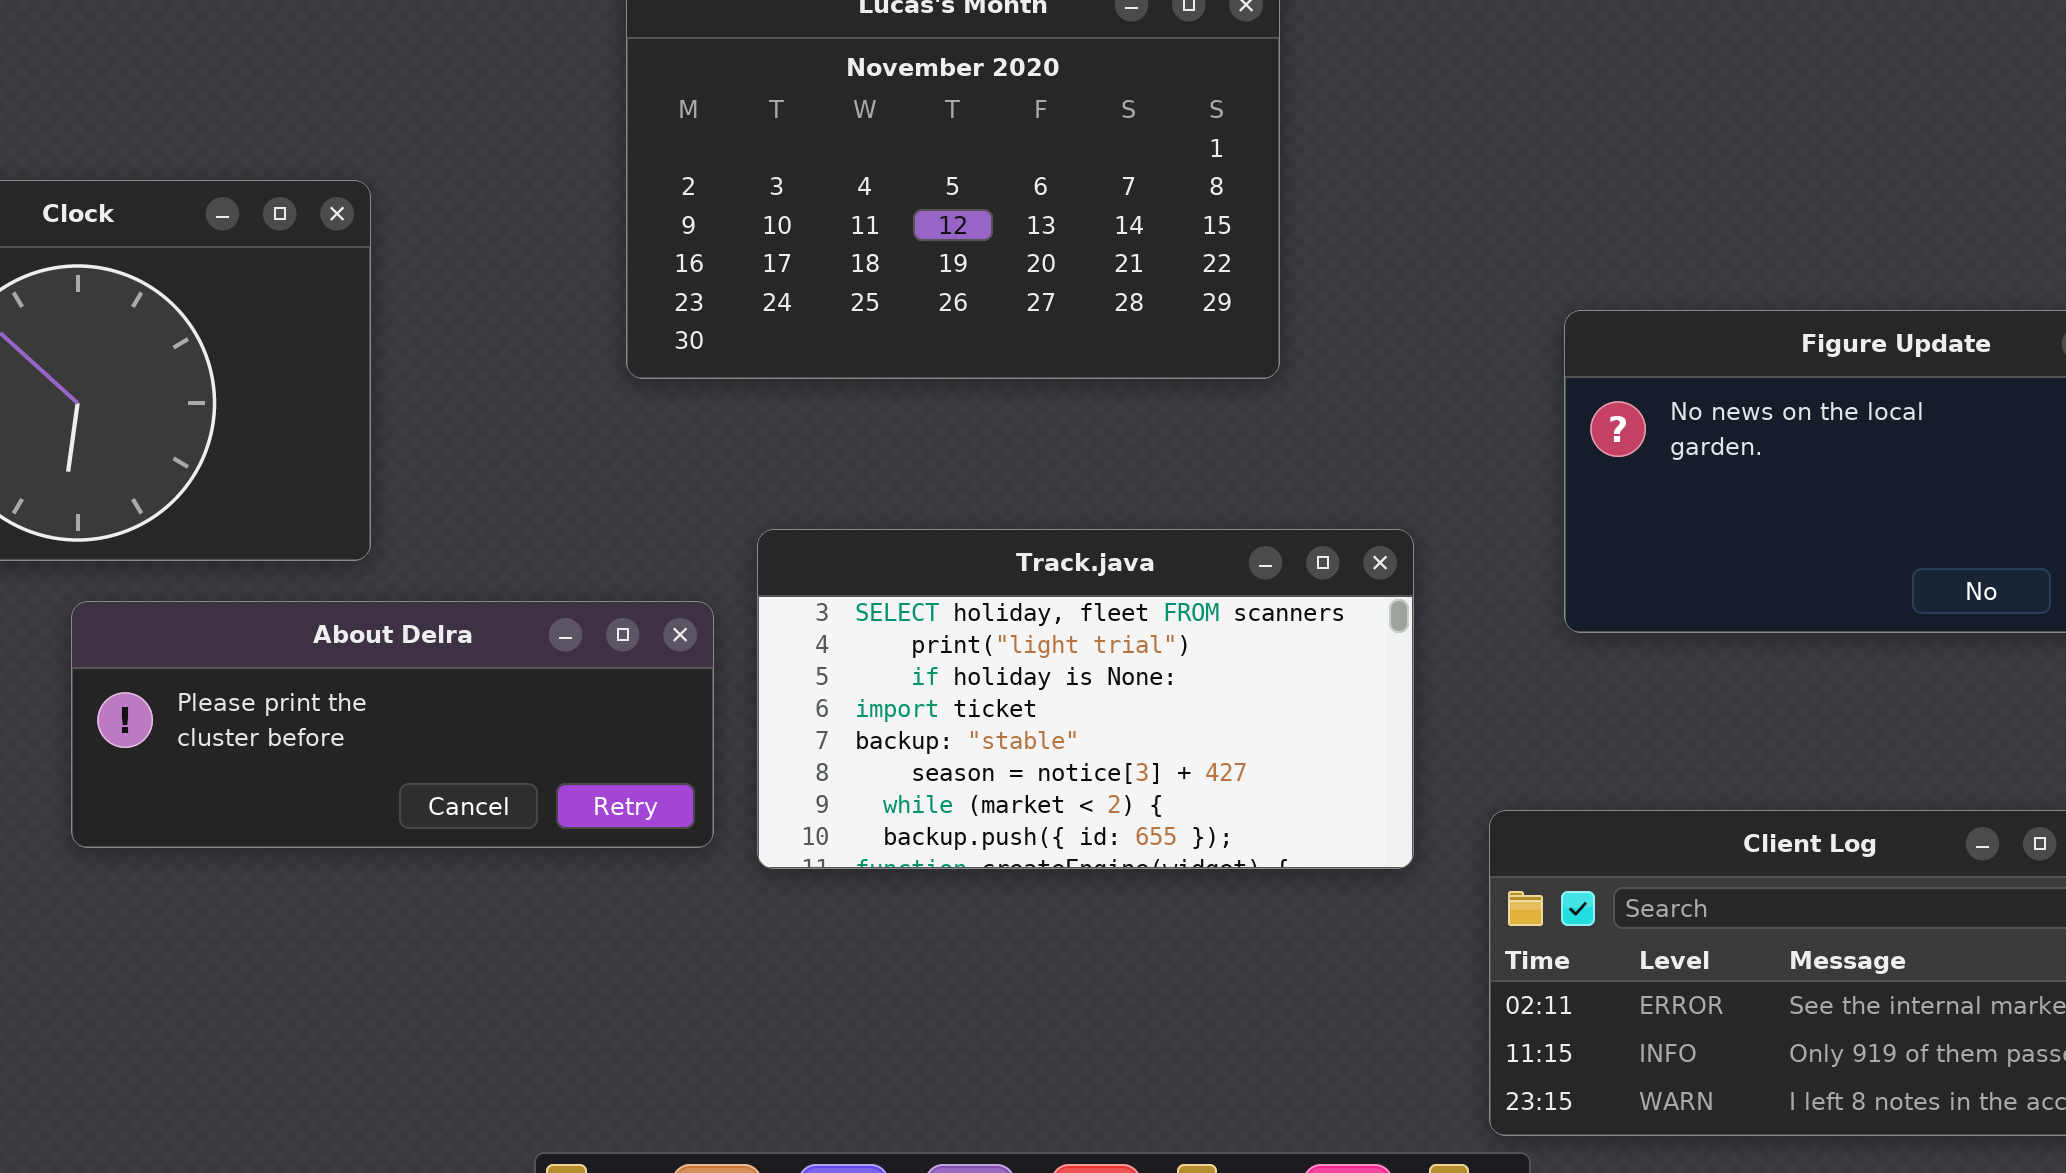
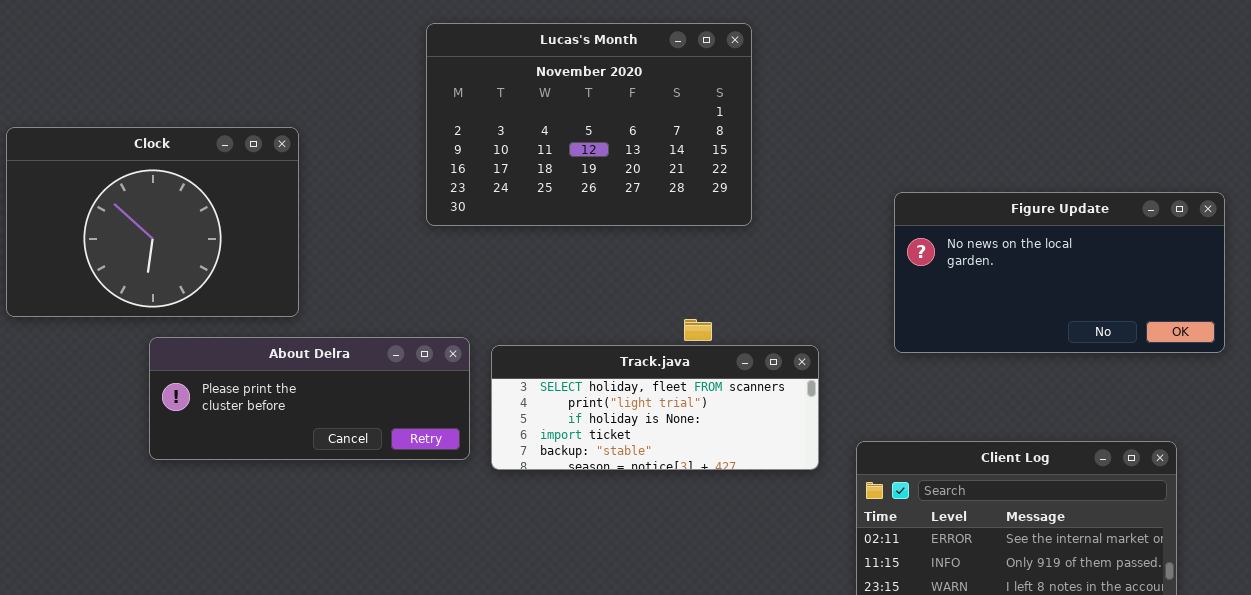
Track.java: [757,529,1414,869] -> [491,345,819,470], resized

